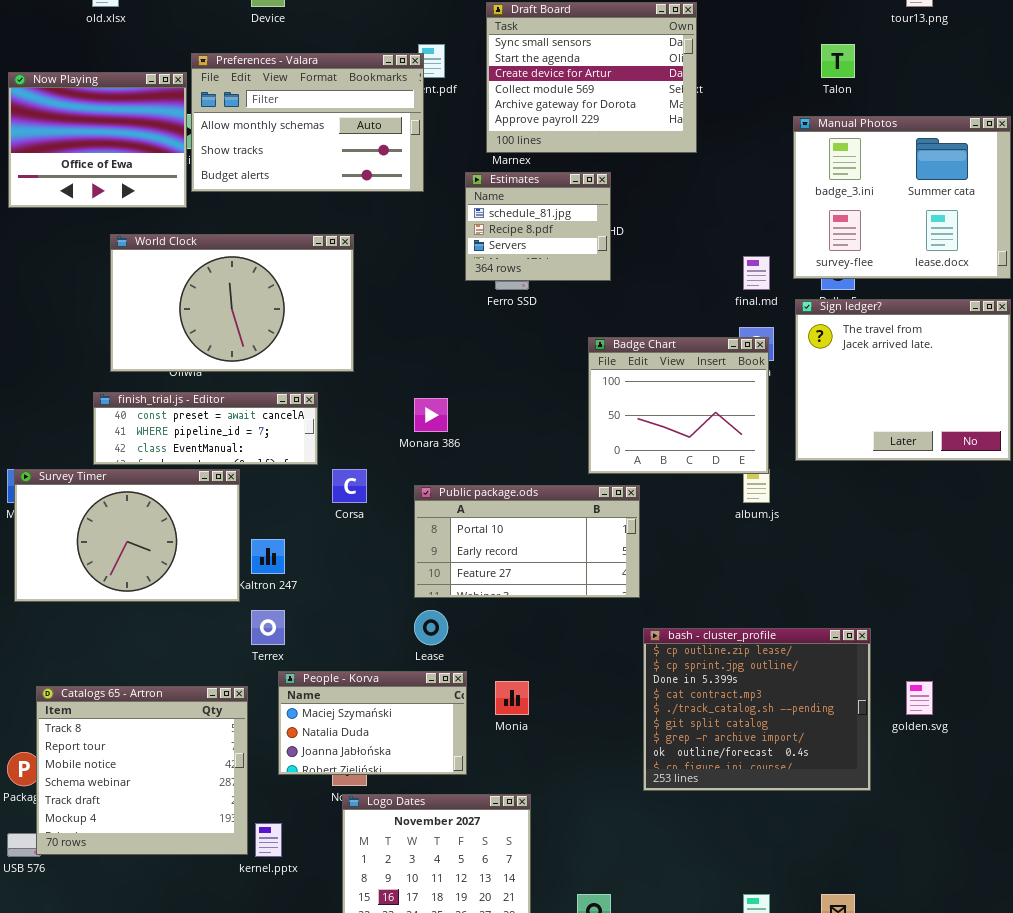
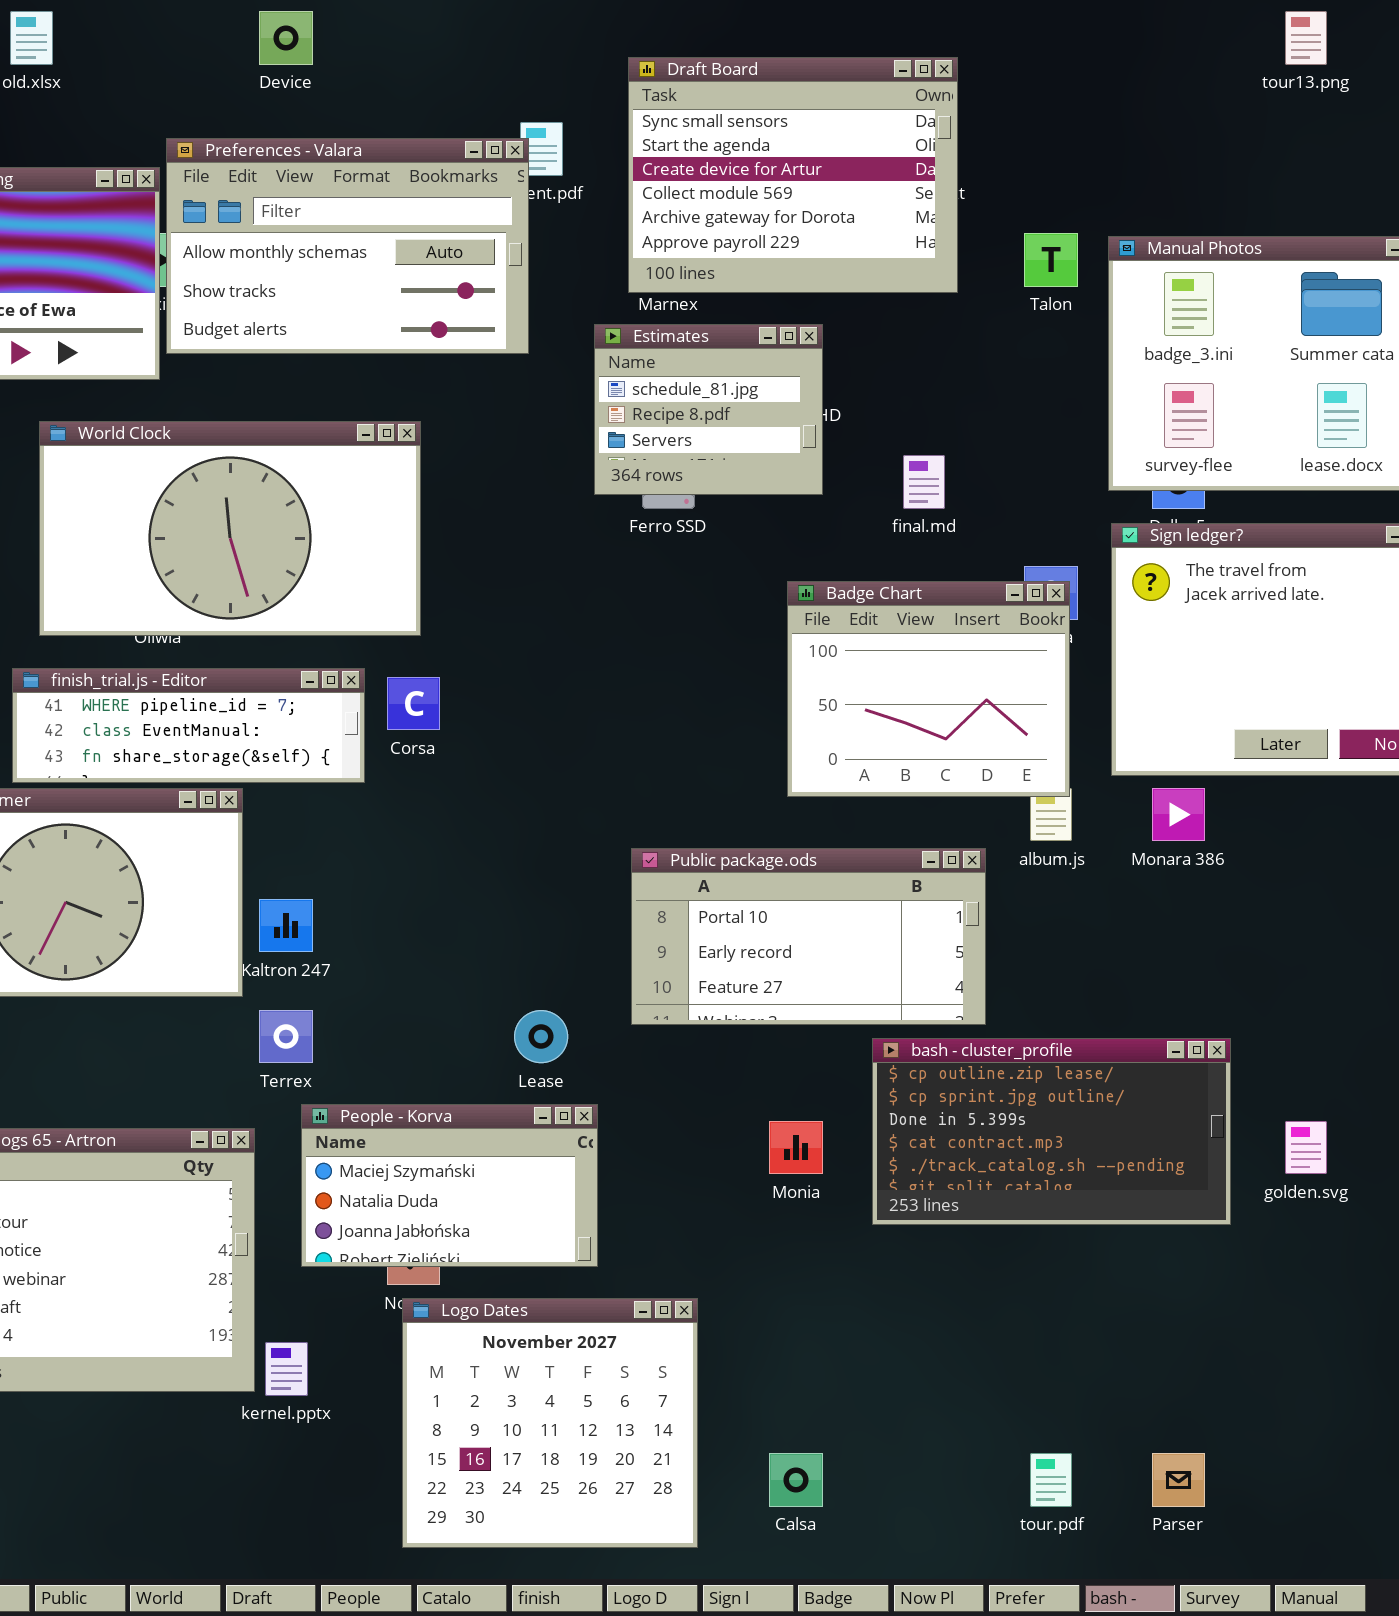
Talon: [821,44,855,78] -> [1024,233,1078,287], moved
final.md: [743,256,770,290] -> [903,455,945,509], moved
finish_trial.js - Editor: [93,392,318,465] -> [12,668,365,783], scrolled down 1 row
Monara 386: [414,398,448,432] -> [1152,788,1205,841], moved
Corsa: [332,469,367,503] -> [387,677,440,730], moved
Public package.ods: [414,485,640,598] -> [631,848,986,1025], moved
bash - cluster_profile: [643,628,871,791] -> [872,1038,1231,1225], resized
Monia: [495,681,529,715] -> [769,1121,823,1174], moved

